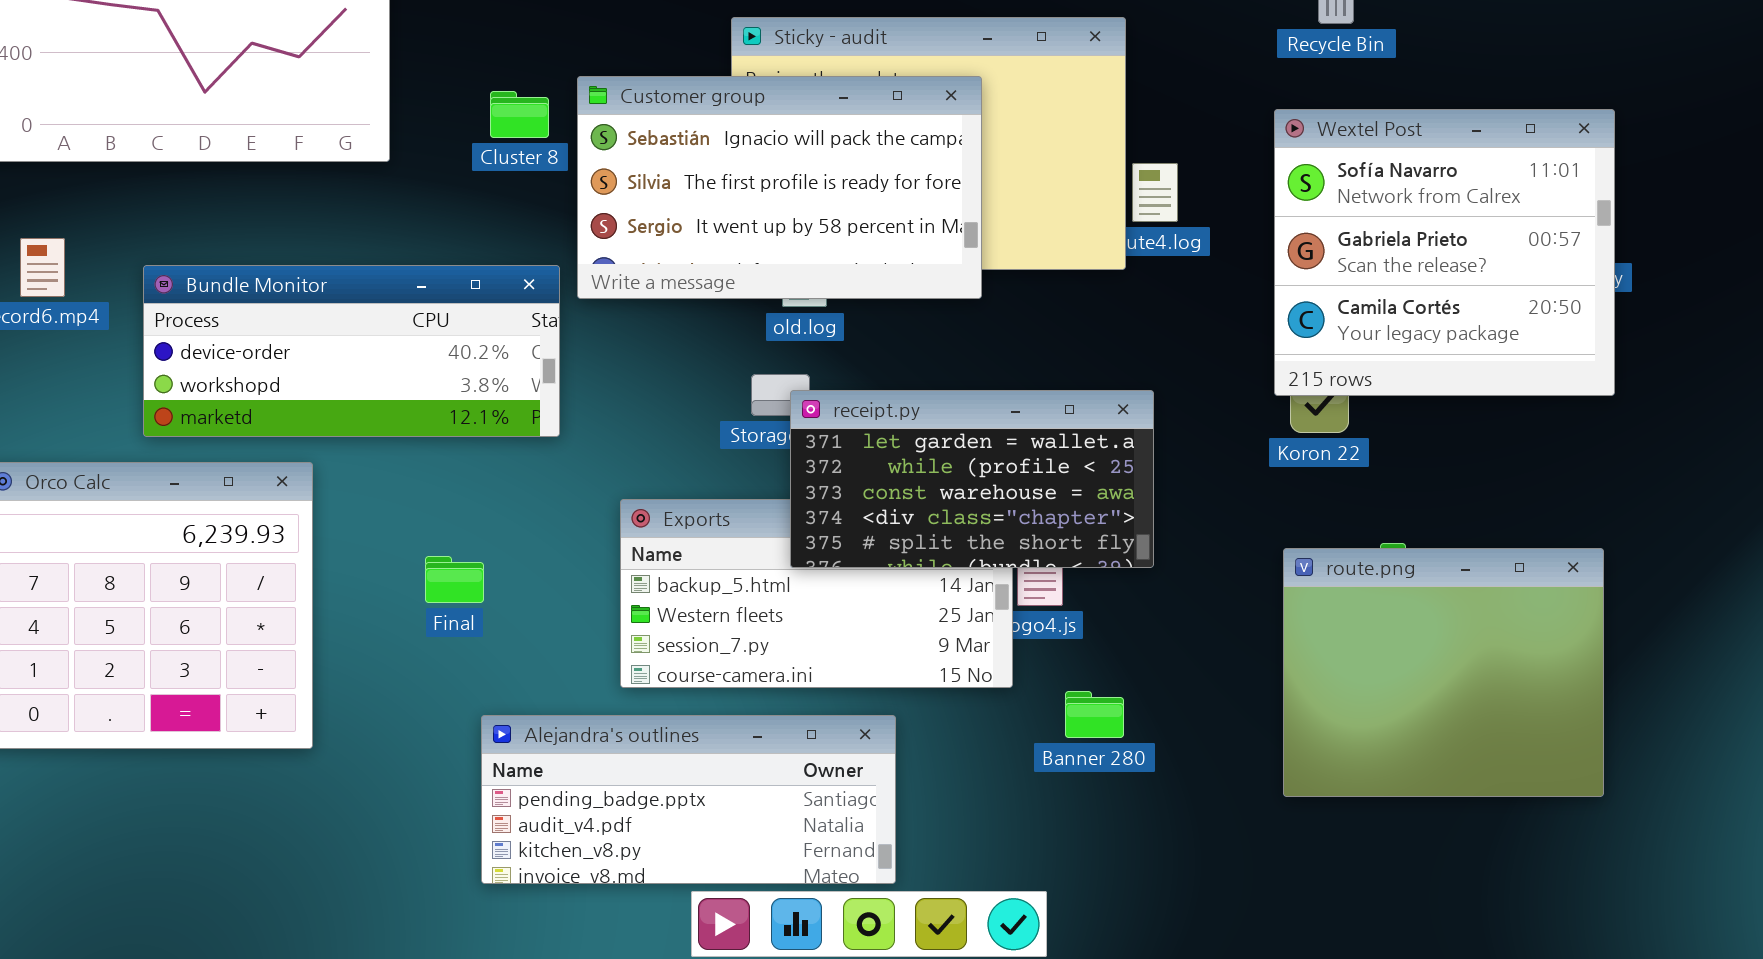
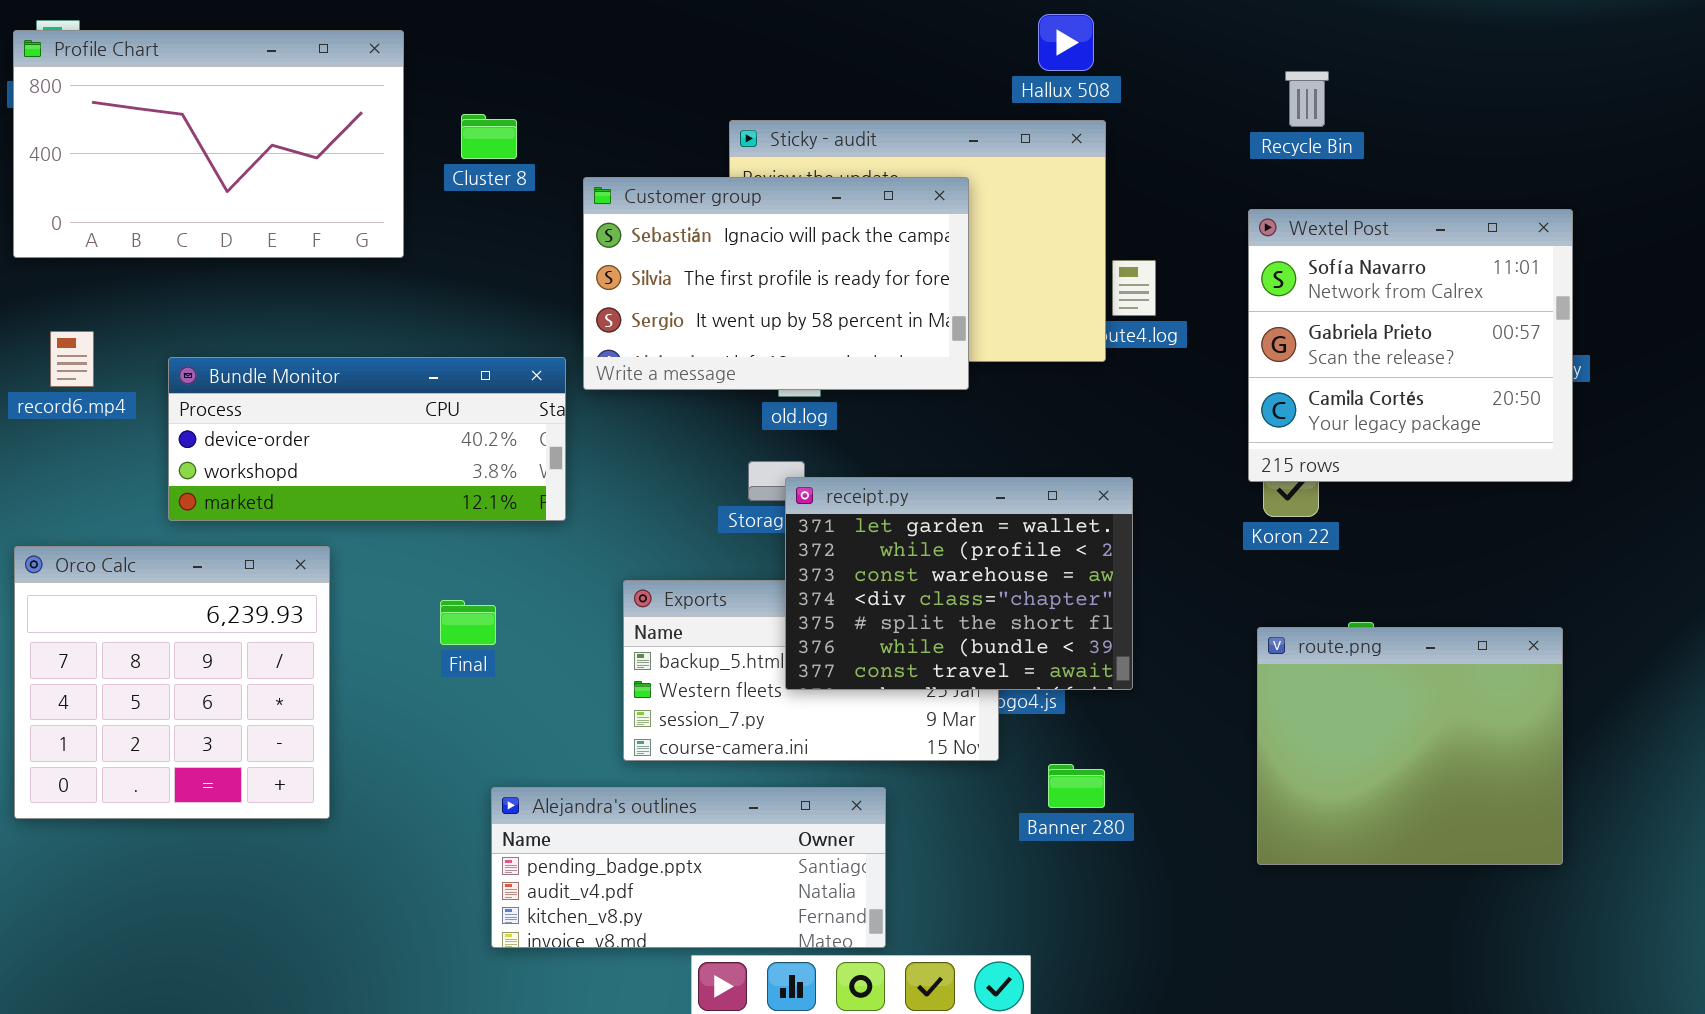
Cluster 8: [490,91,549,138] -> [461,114,517,159], moved
receipt.py: [790,390,1154,568] -> [785,477,1133,690], resized
Final: [425,556,484,603] -> [440,600,496,645], moved

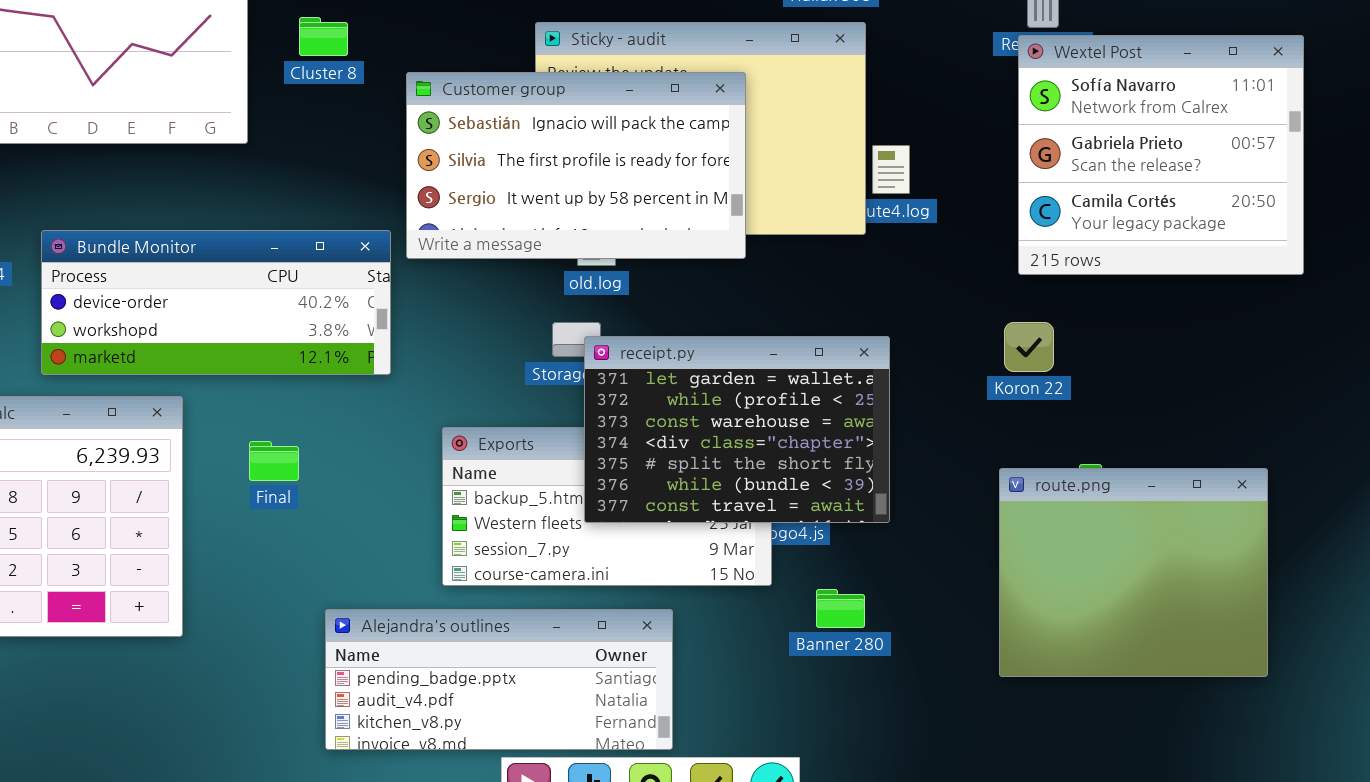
Wextel Post: [1248,209,1573,482] -> [1018,35,1304,275], moved
Final: [440,600,496,645] -> [249,441,299,481], moved

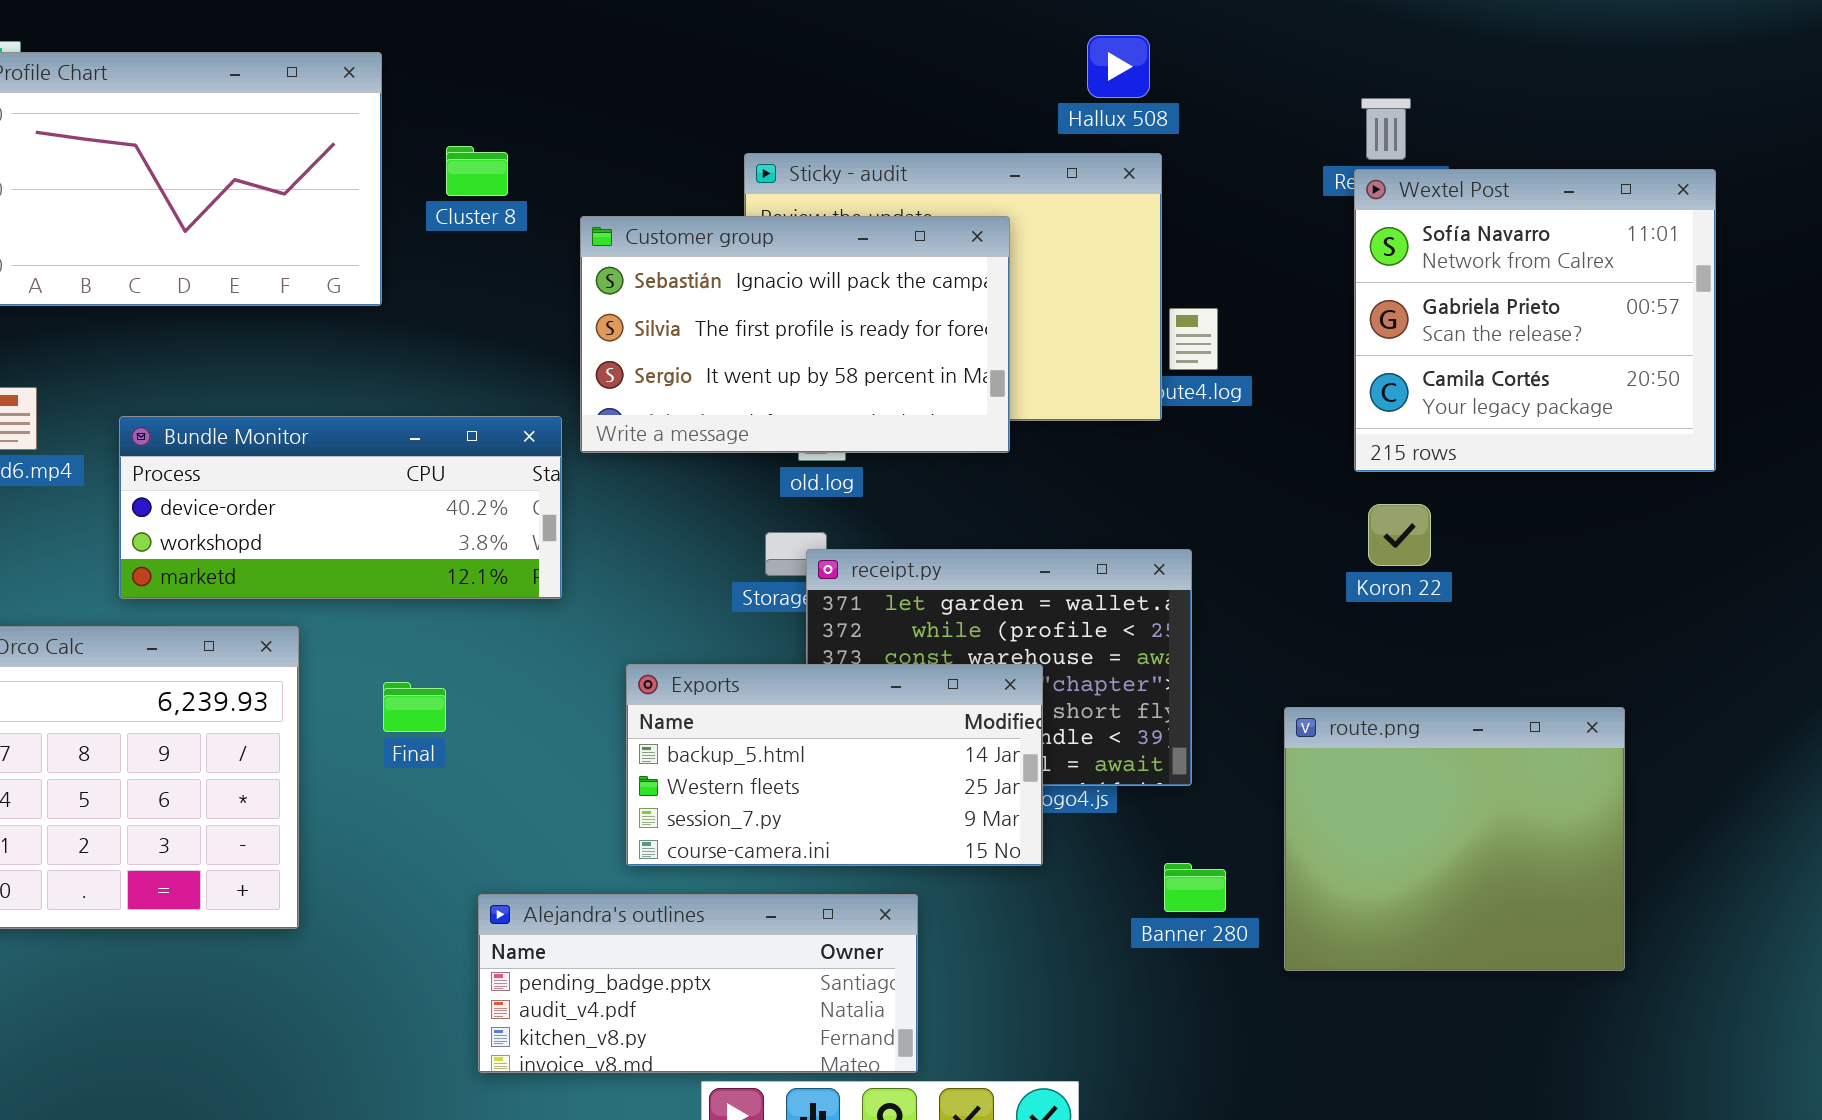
Koron 22: [1004,322,1054,372] -> [1368,504,1431,566], moved
Exports: [442,427,772,586] -> [626,664,1043,866], raised
route.png: [999,468,1268,677] -> [1284,707,1625,971], moved
Banner 280: [816,589,865,628] -> [1164,863,1226,912], moved

